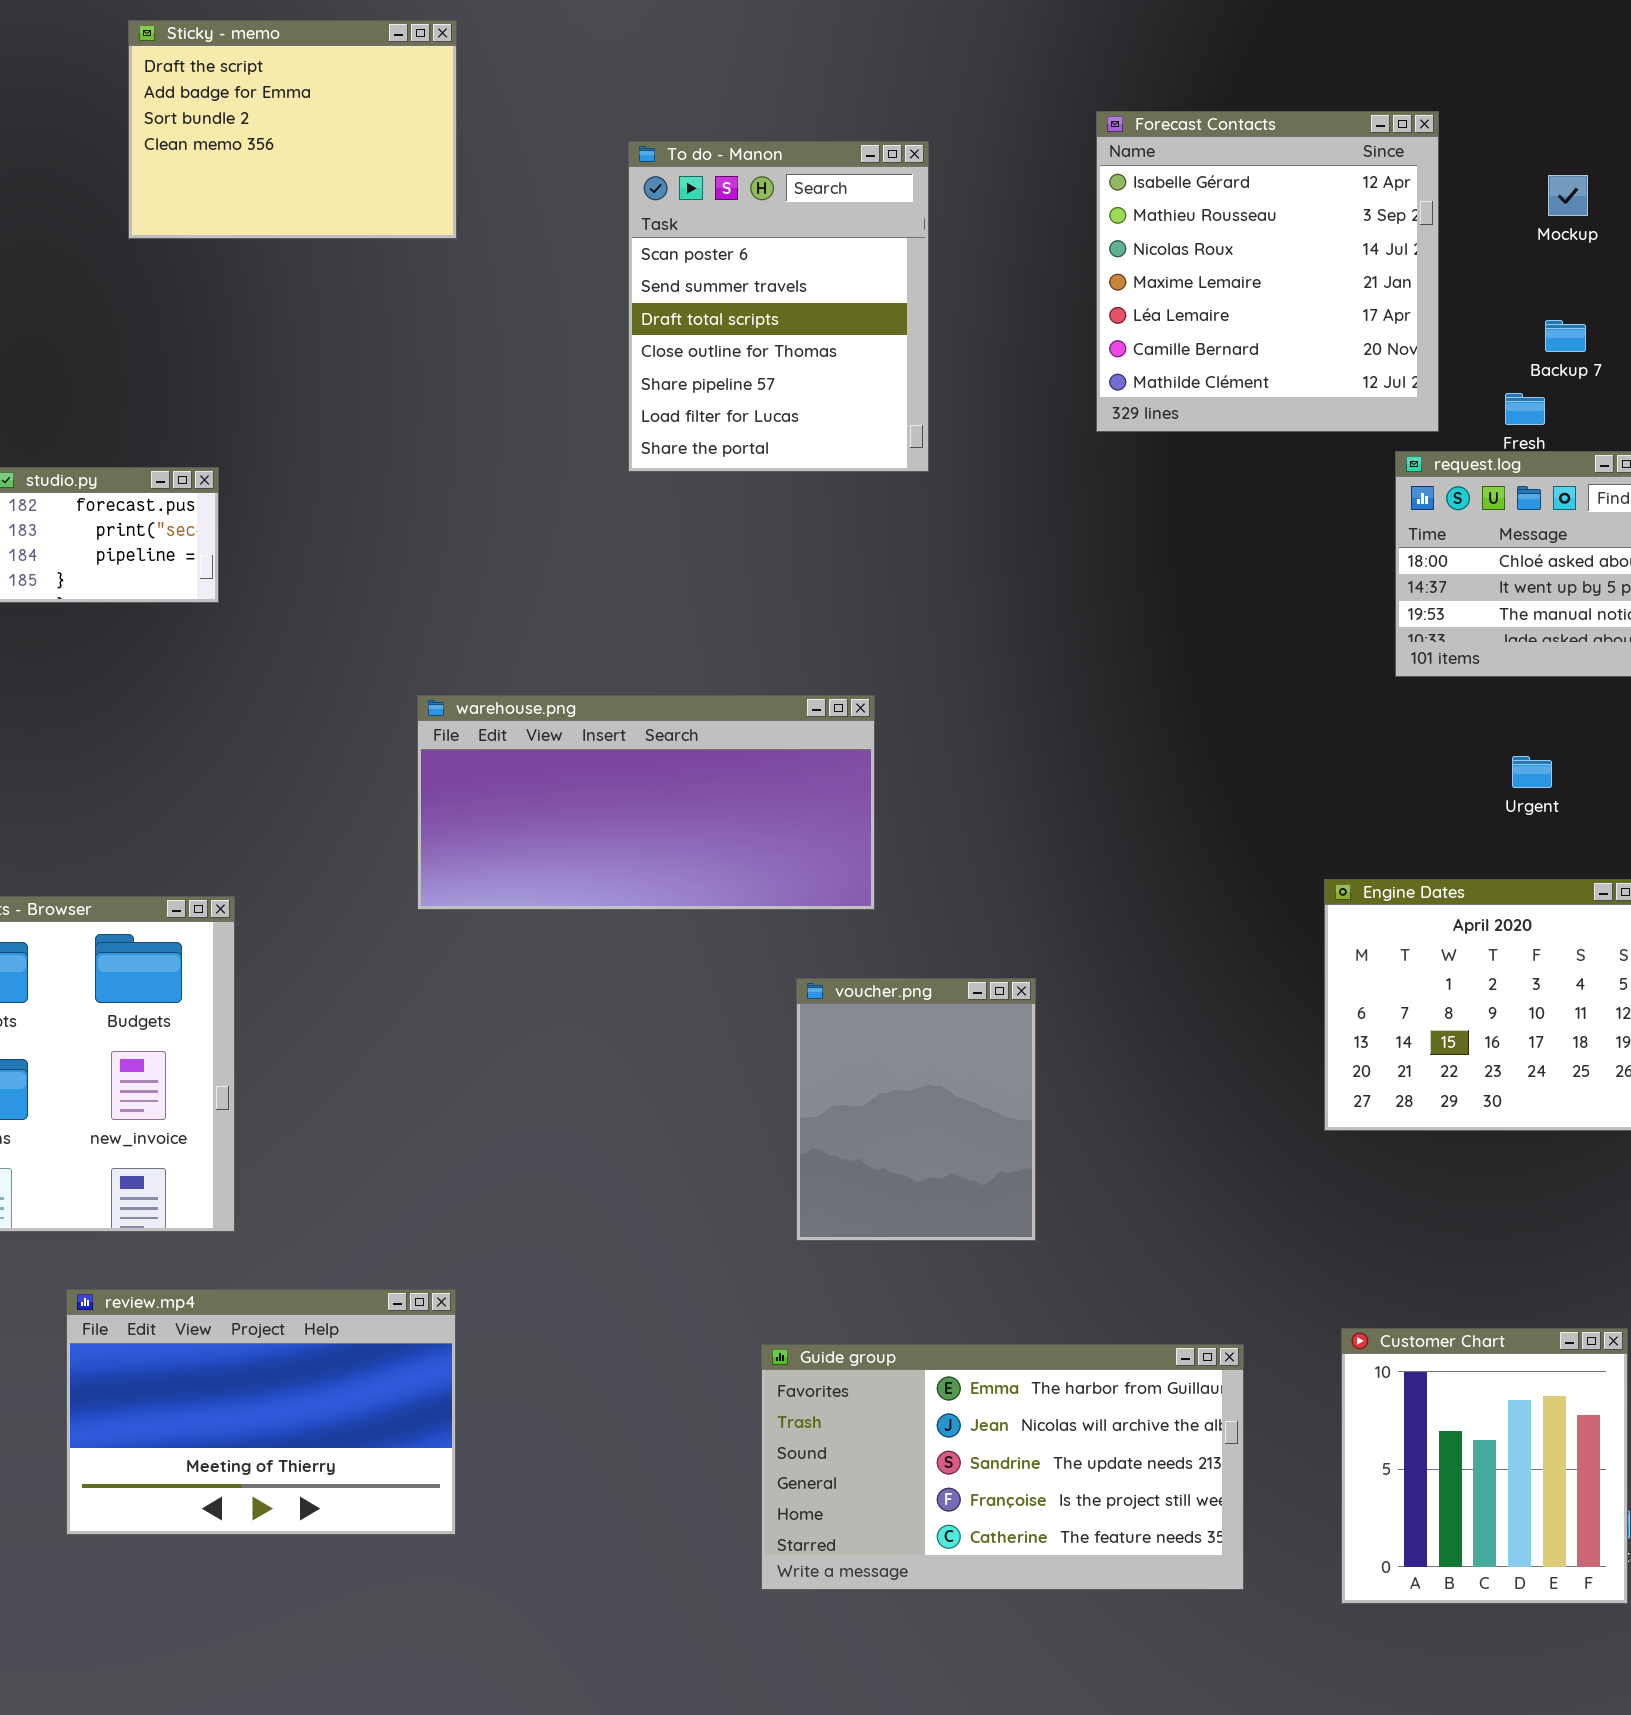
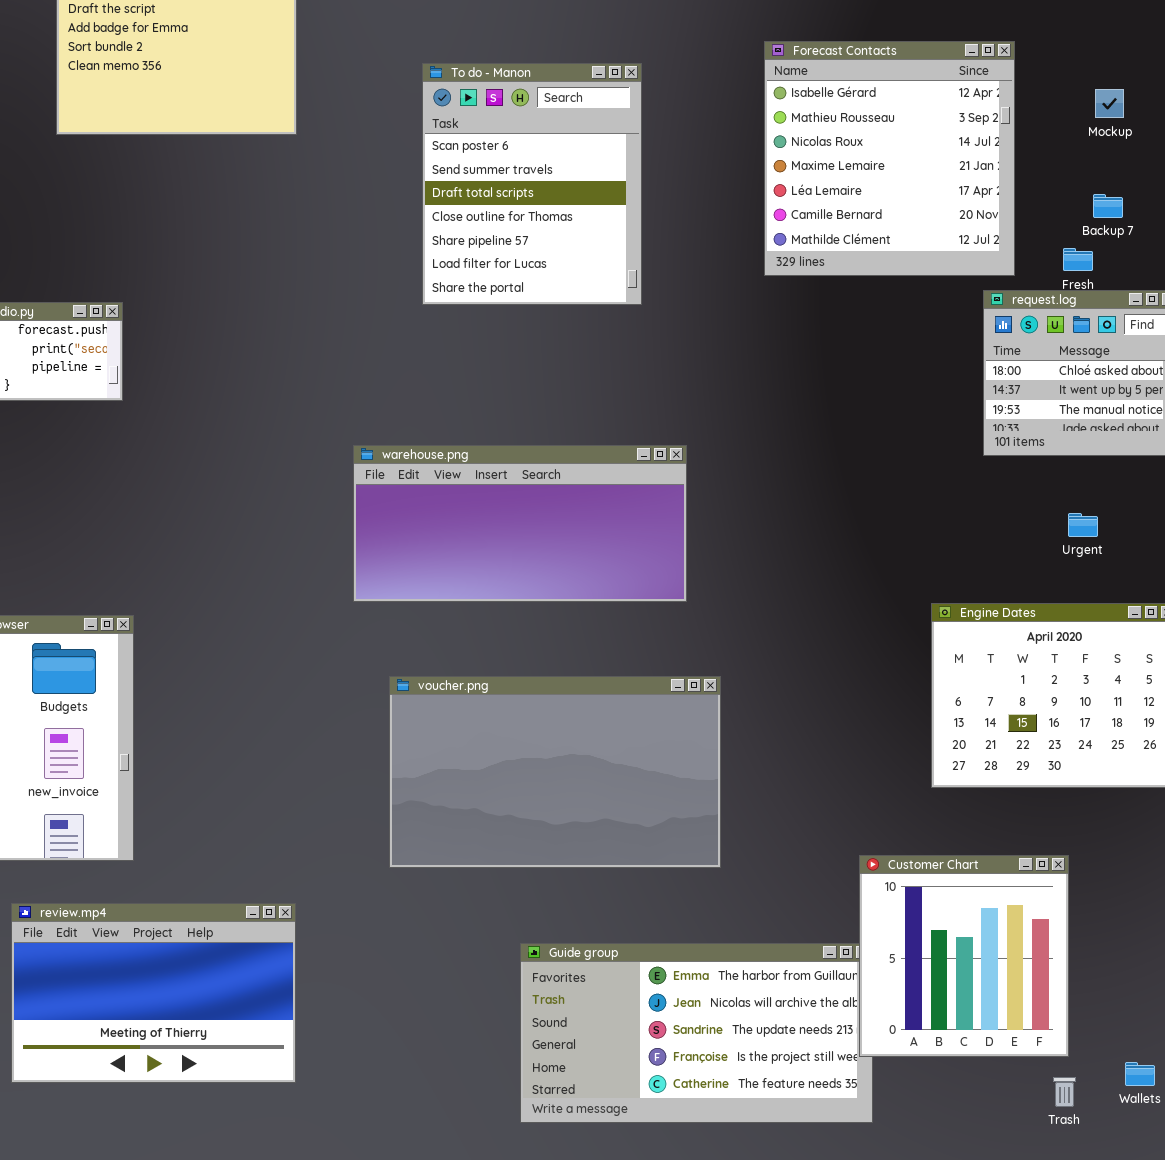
warehouse.png: [417,695,875,910] -> [353,445,687,602], moved
voucher.png: [796,978,1036,1241] -> [389,676,721,868], resized
Customer Chart: [1341,1328,1628,1604] -> [859,855,1069,1057], moved

